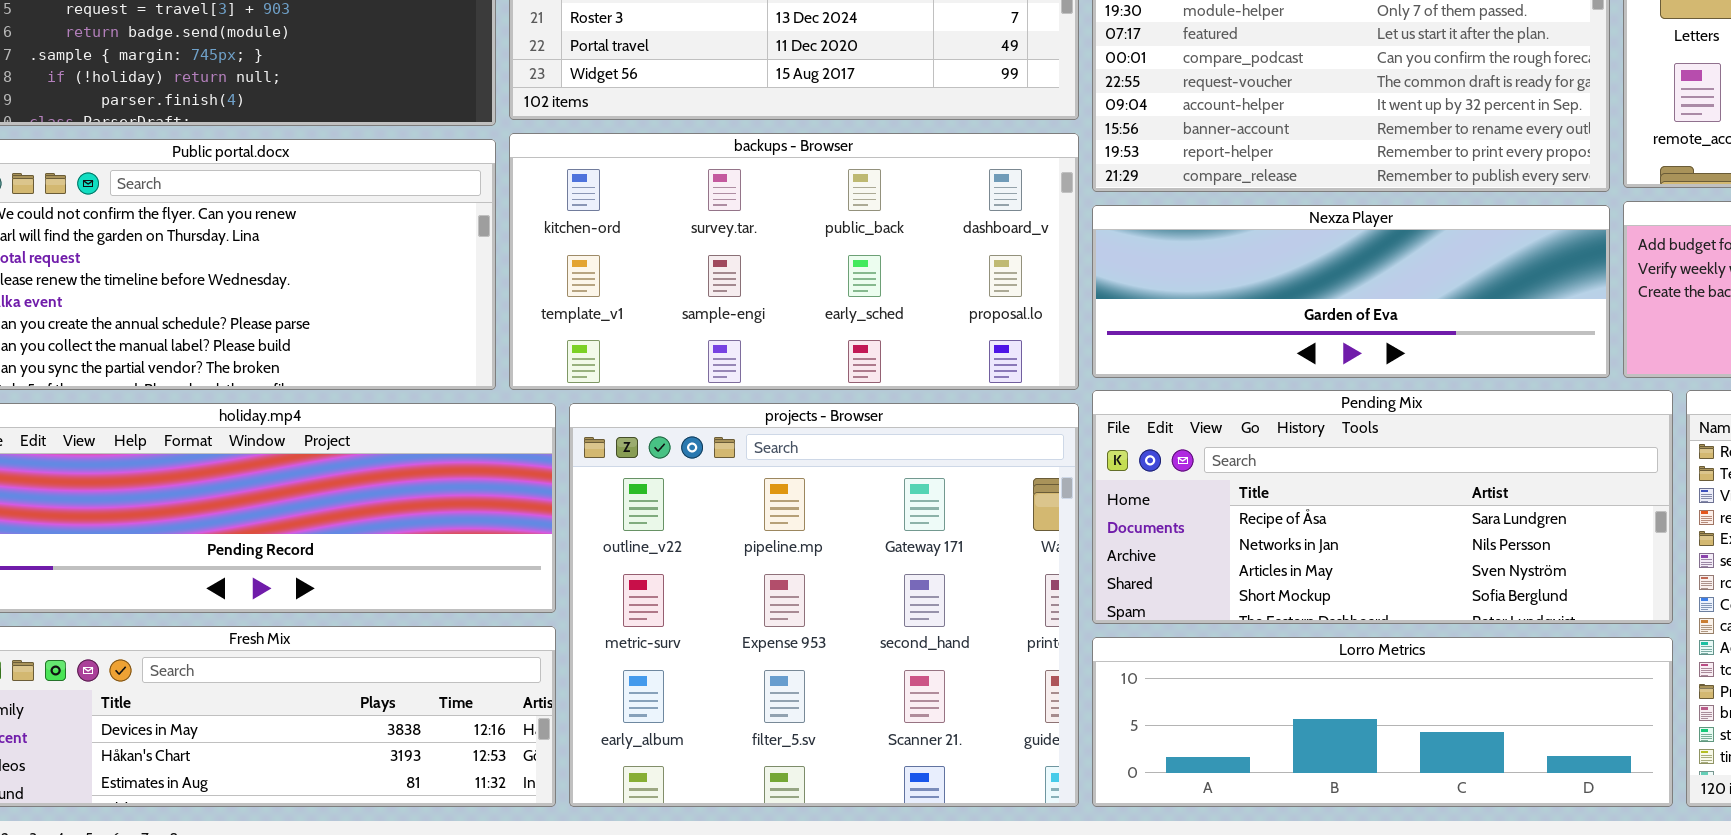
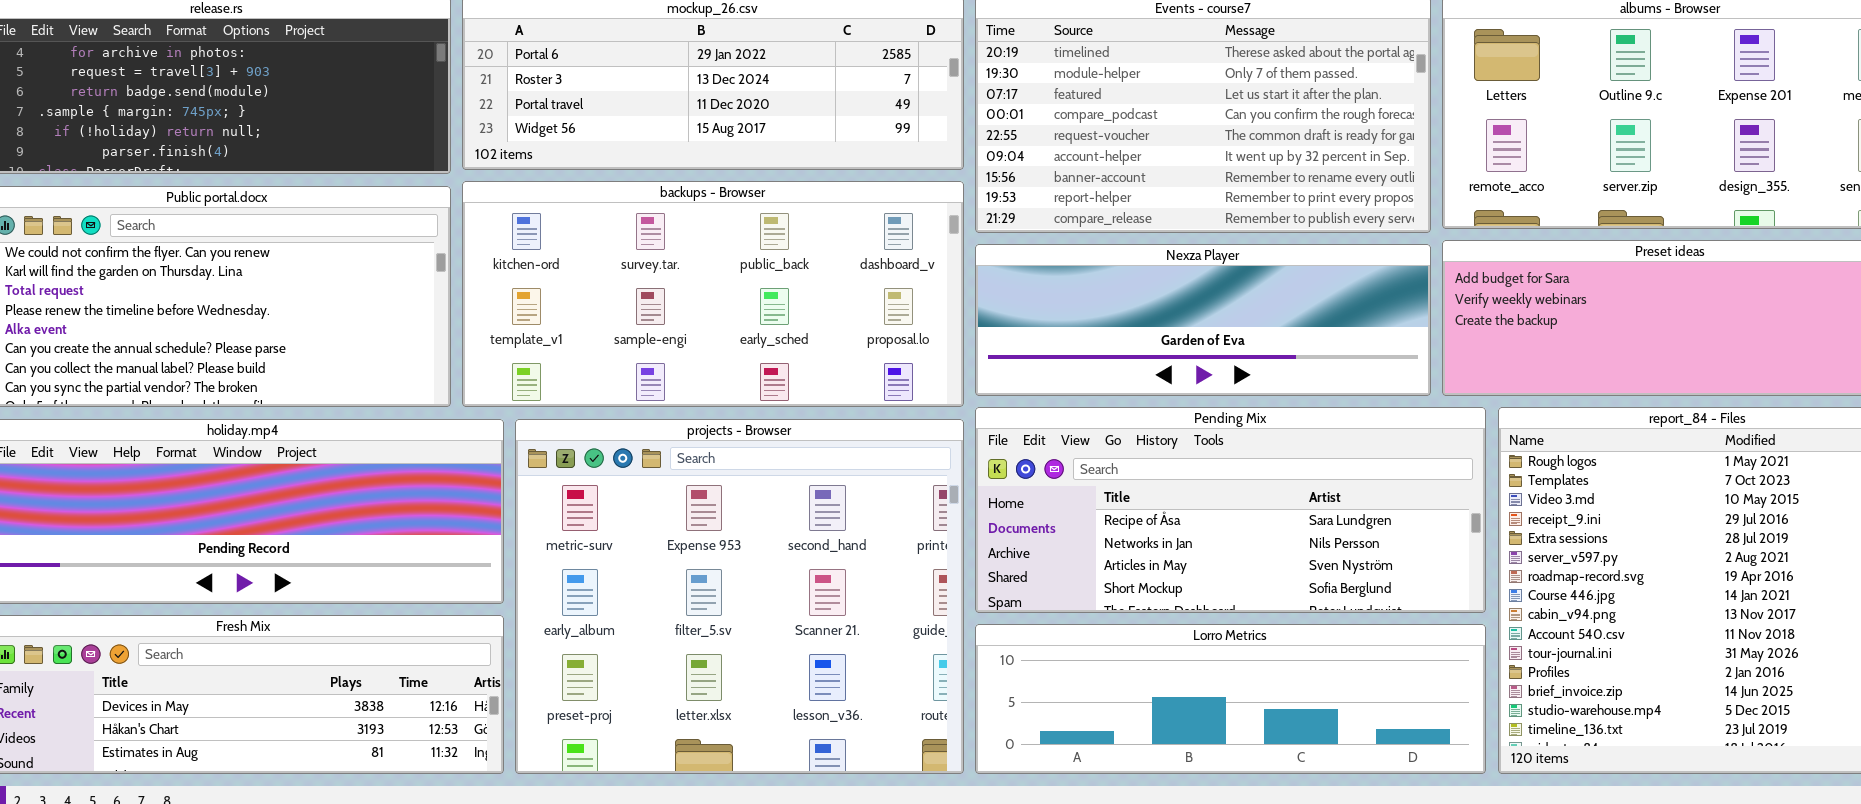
projects - Browser: [569,403,1079,807] -> [515,419,964,774], scrolled down 1 row

